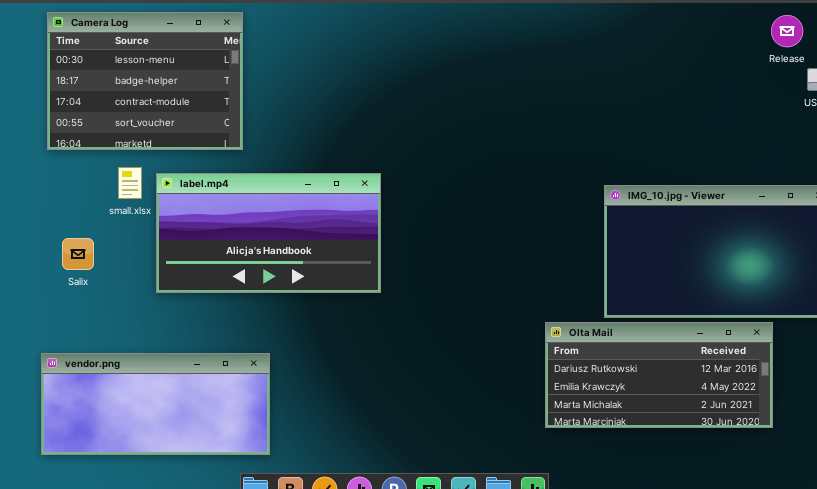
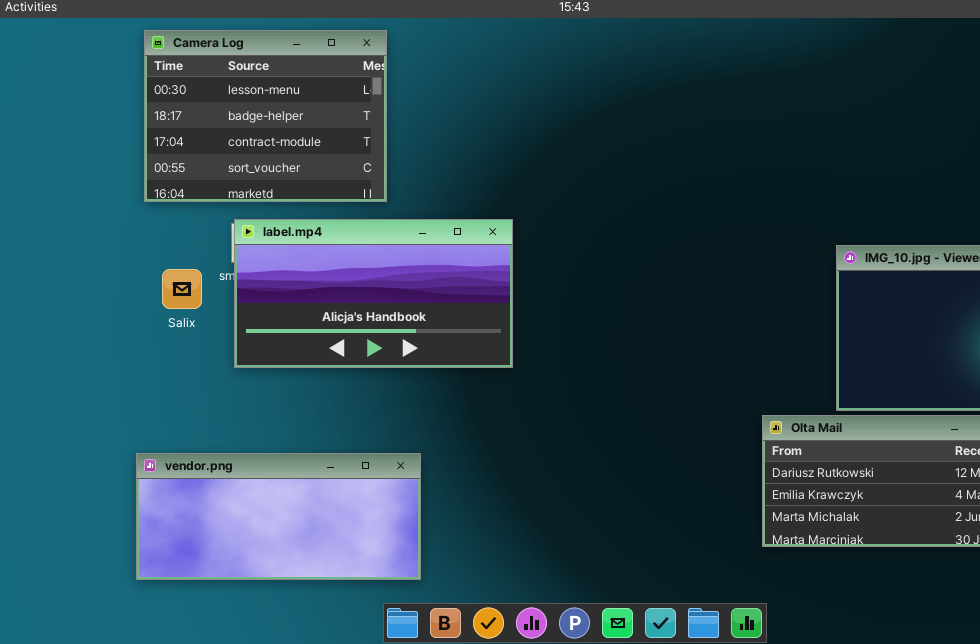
label.mp4: [156,173,381,293] -> [234,219,513,368], moved
Salix: [62,238,94,270] -> [162,269,202,309], moved

